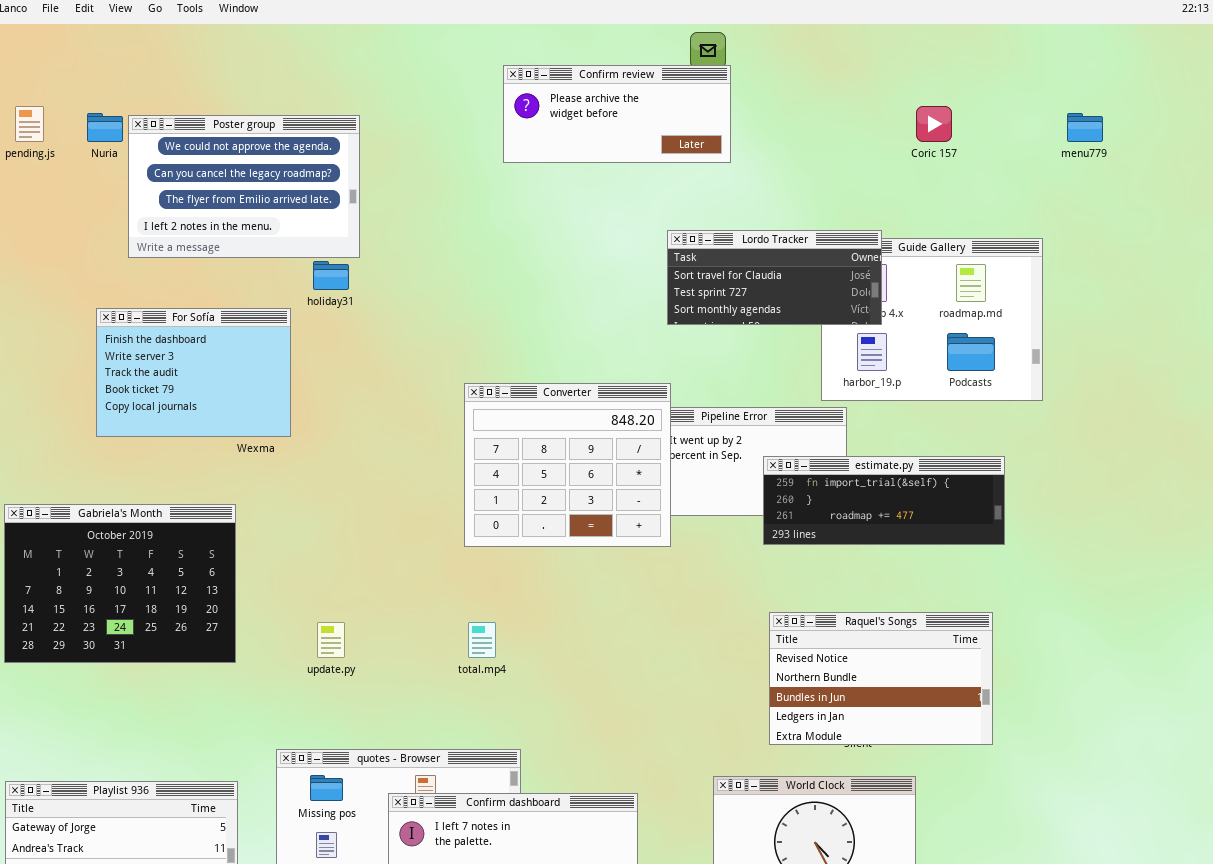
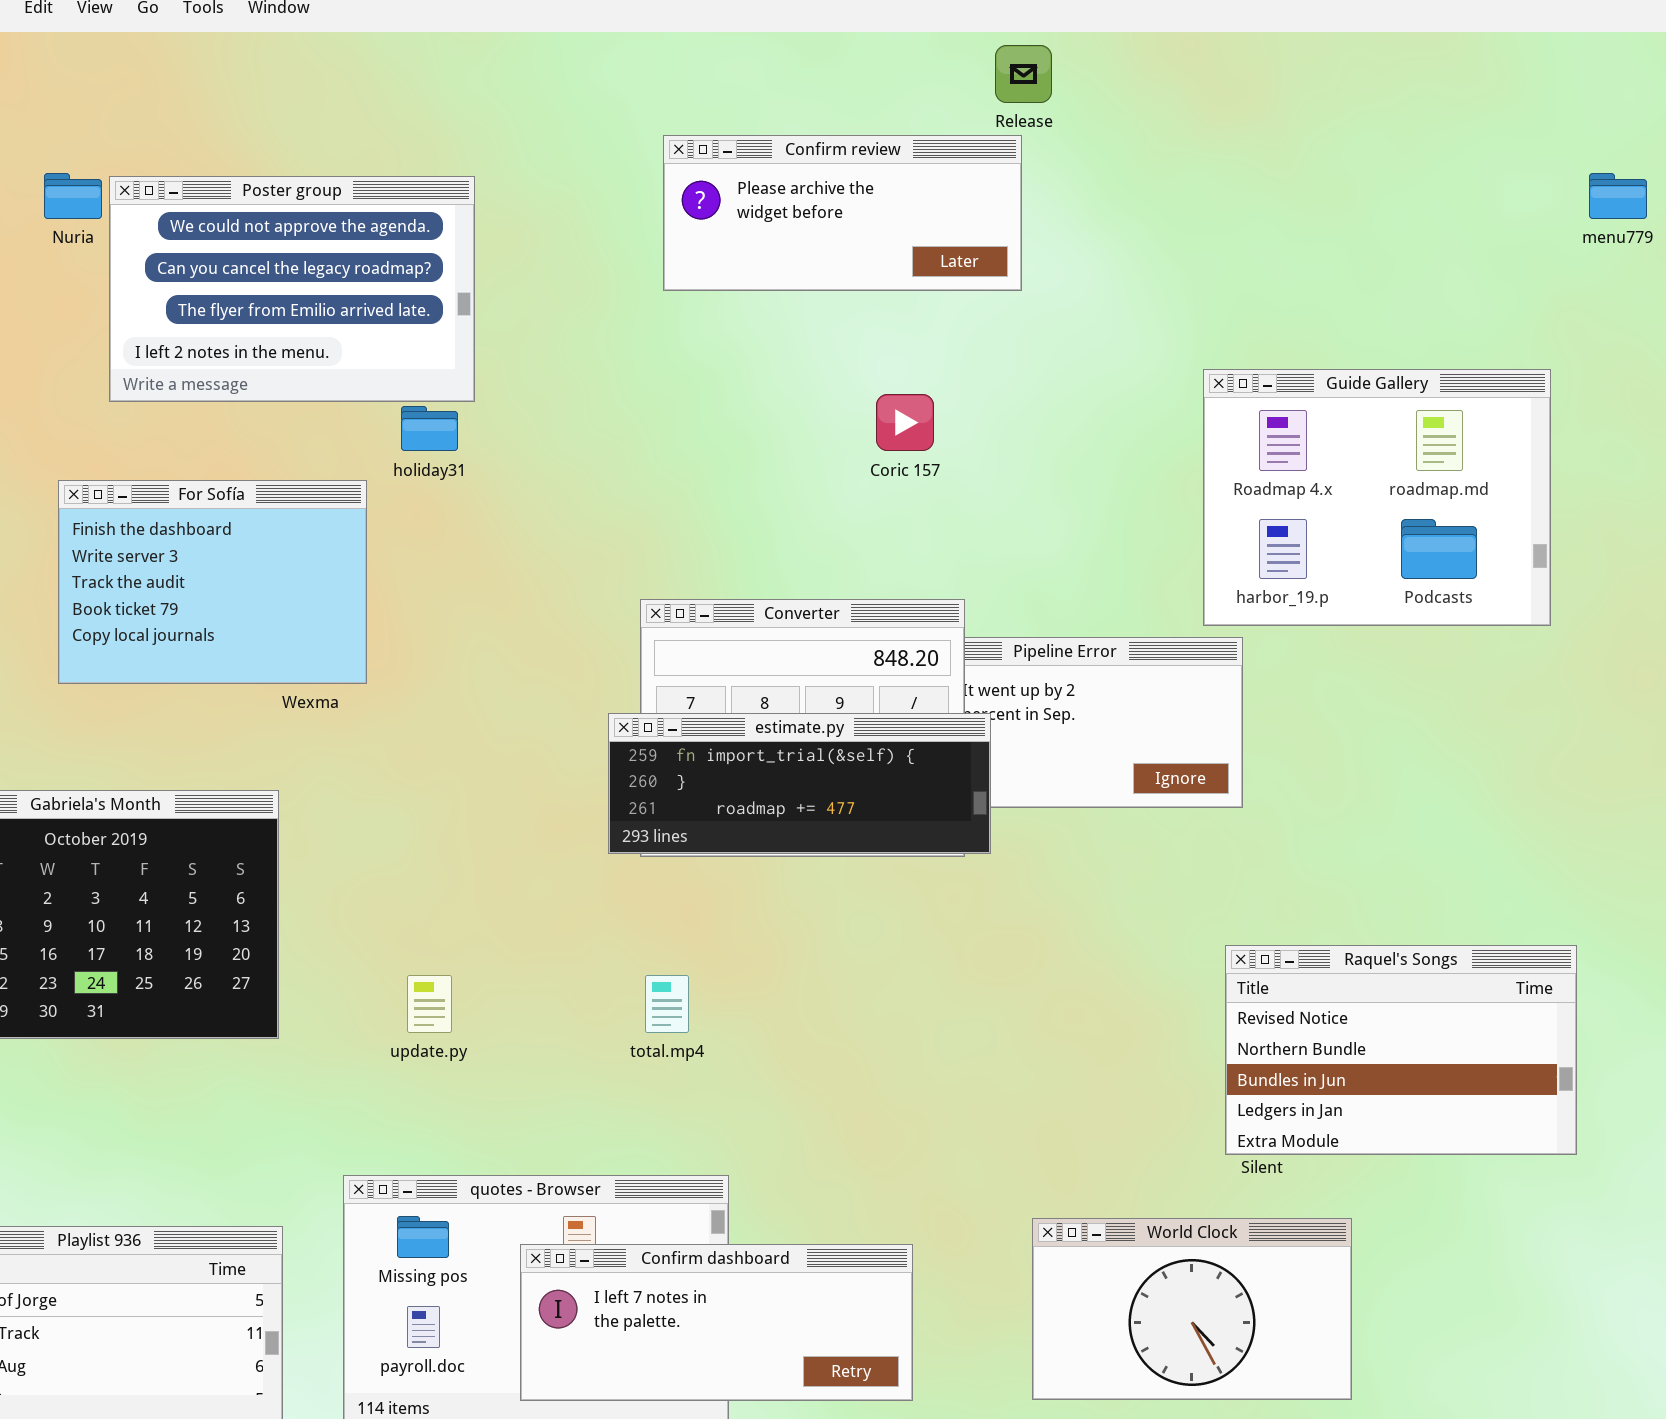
Confirm review: [503,65,731,163] -> [663,135,1022,291], moved
Coric 157: [916,106,952,142] -> [876,394,934,451], moved
Lordo Tracker: [667,230,882,325] -> none, closed
estimate.py: [763,456,1005,545] -> [608,713,991,854], moved
Raquel's Songs: [769,612,993,745] -> [1225,945,1577,1155], moved

